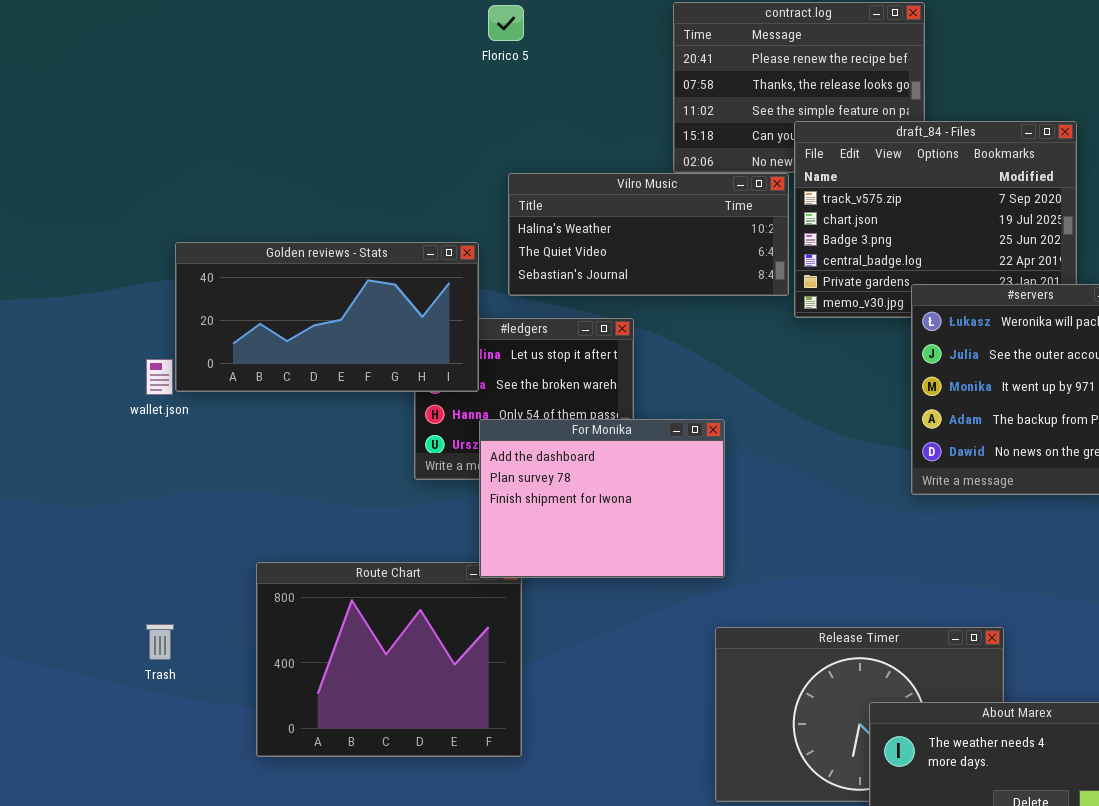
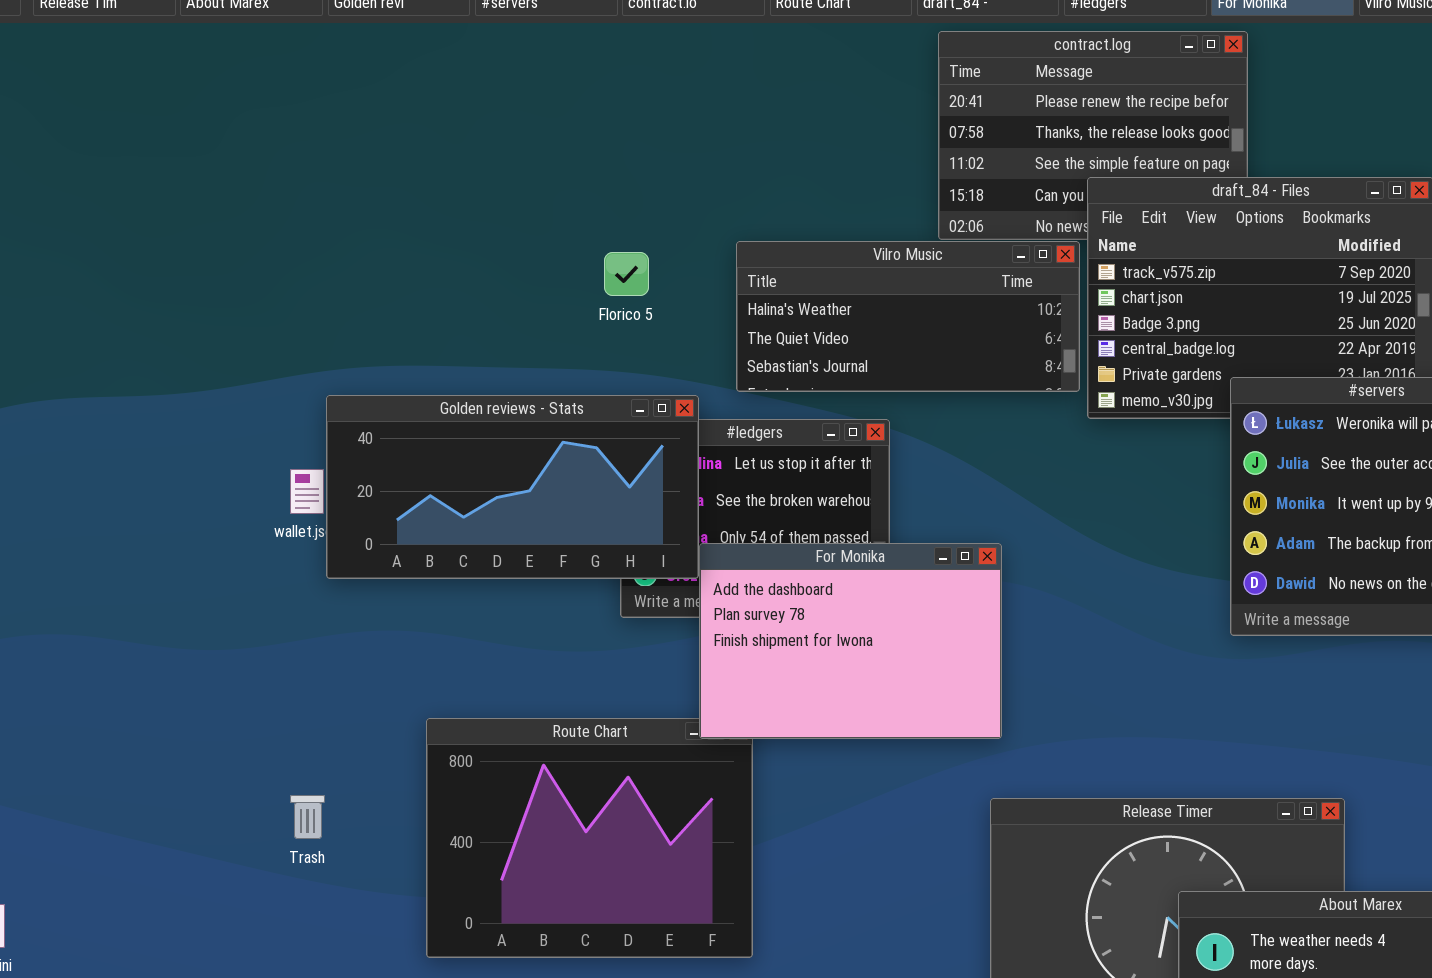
Florico 5: [488,5,524,41] -> [604,252,649,296], moved
Golden reviews - Stats: [175,242,479,392] -> [326,395,699,579], moved

